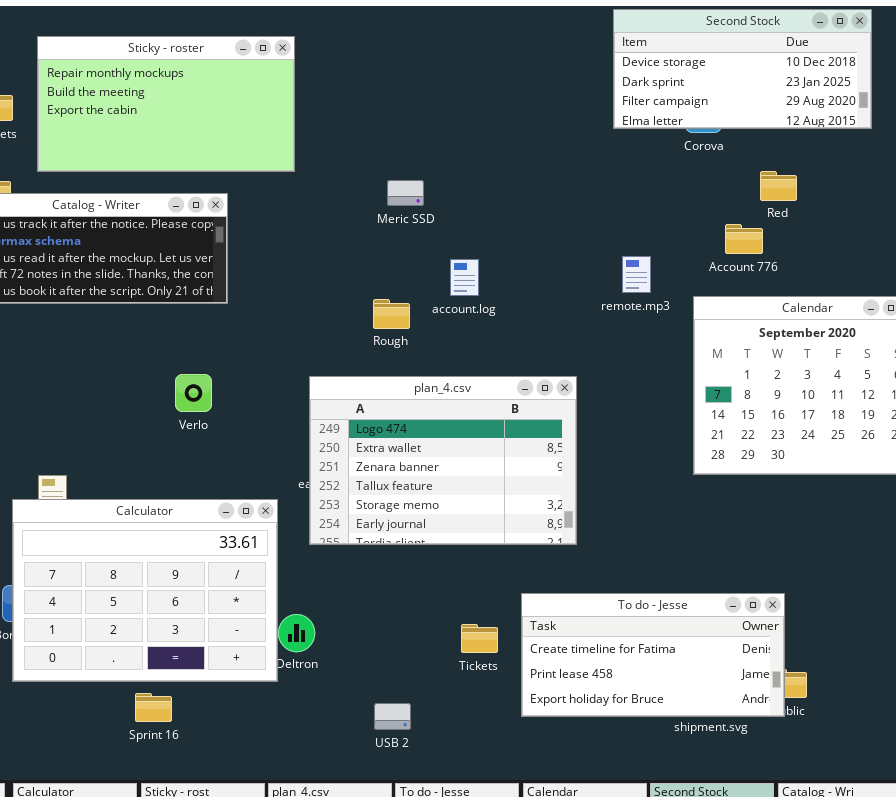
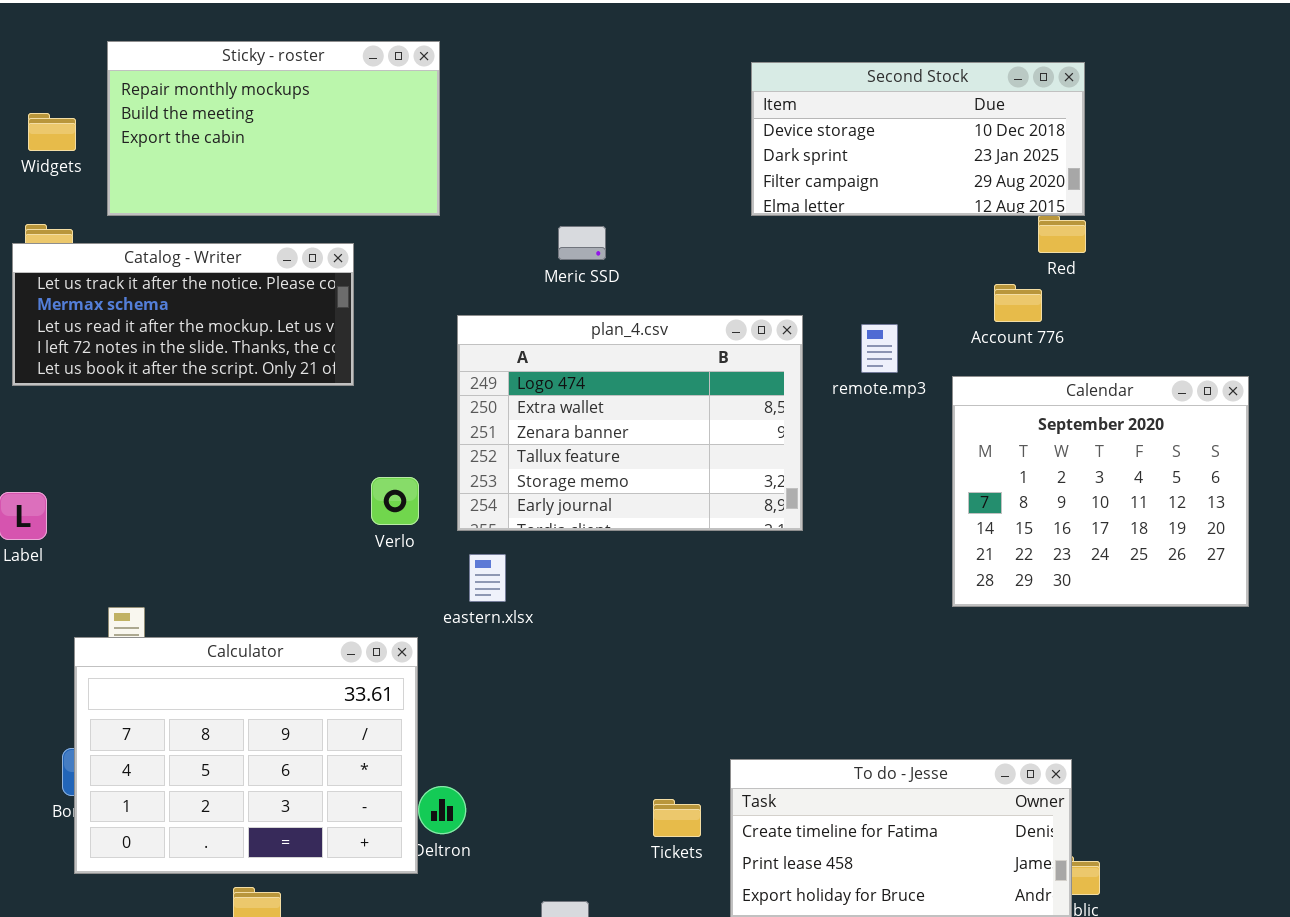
Second Stock: [613,9,872,129] -> [751,62,1085,216], moved
Verlo: [175,374,212,412] -> [371,477,419,525], moved
plan_4.csv: [309,376,577,545] -> [457,315,803,531], moved

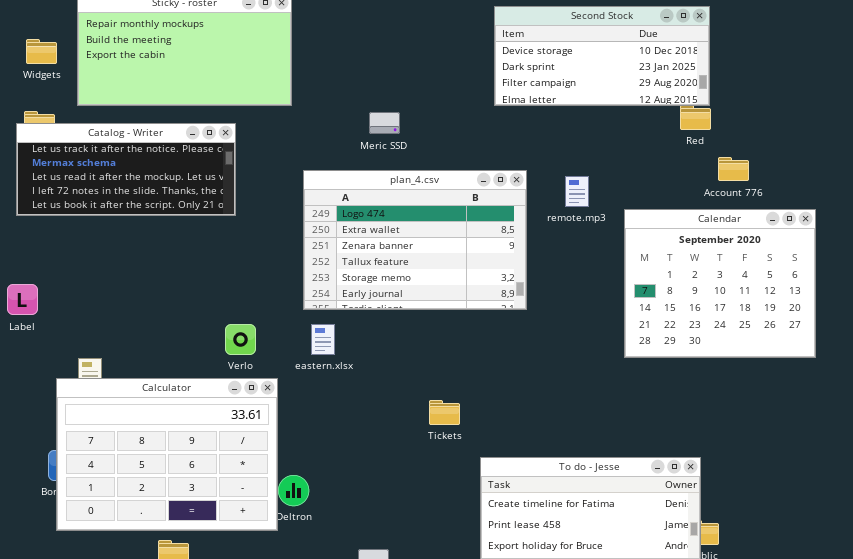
Account 776: [994,284,1042,322] -> [718,157,749,181], moved
Verlo: [371,477,419,525] -> [225,324,256,355], moved
Tickets: [653,799,701,837] -> [429,400,460,425], moved

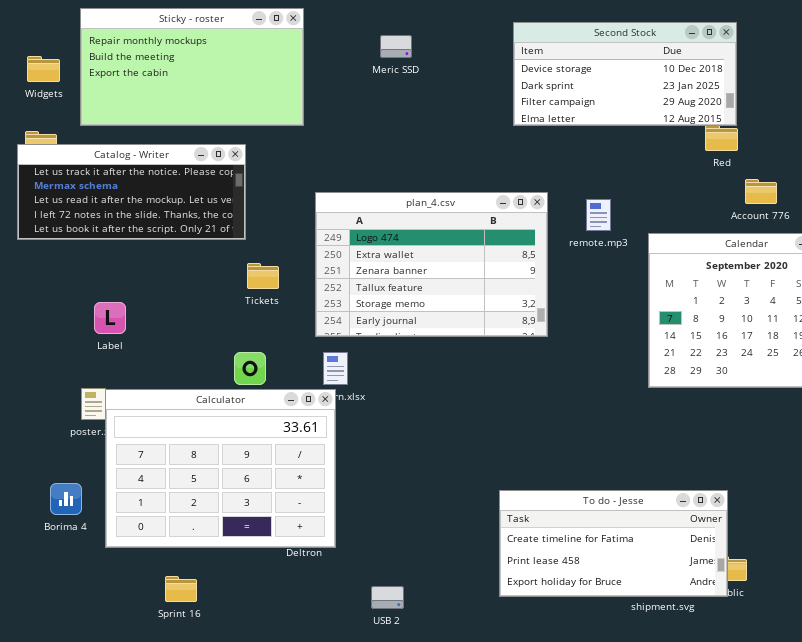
Meric SSD: [369,112,400,134] -> [380,35,412,58], moved
Label: [7,284,38,315] -> [94,302,126,334], moved
Calculator: [56,378,278,531] -> [105,389,336,548], moved
Tickets: [429,400,460,425] -> [247,263,279,289], moved

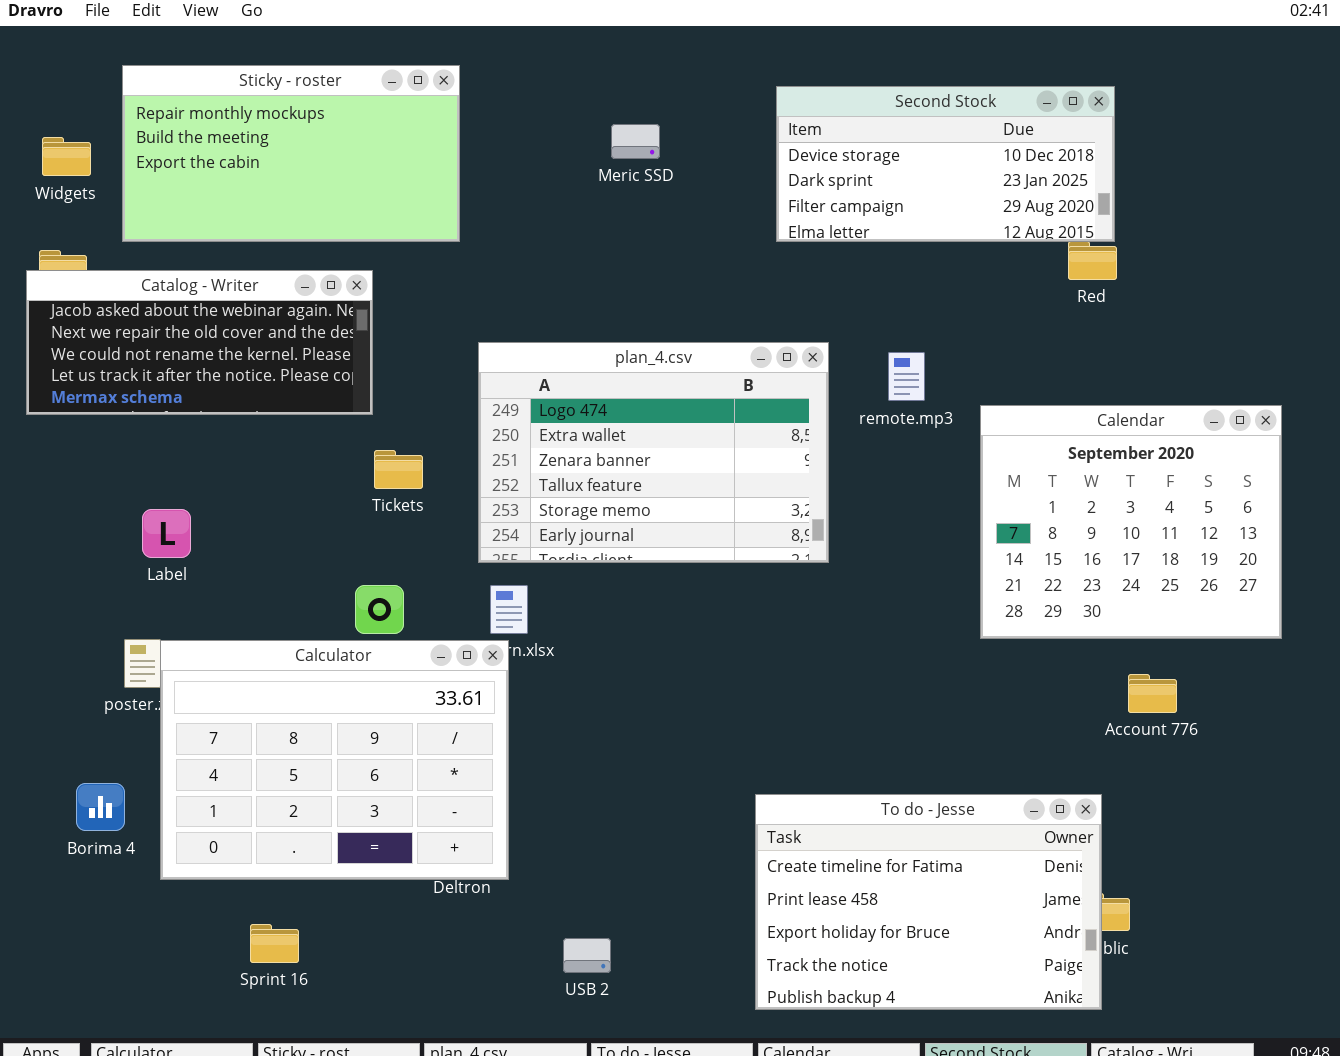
Meric SSD: [380,35,412,58] -> [611,124,660,159], moved
Catalog - Writer: [17,144,246,240] -> [26,270,373,415], scrolled up 3 rows
Account 776: [745,179,777,204] -> [1128,674,1177,713], moved
To do - Jesse: [499,490,728,597] -> [755,794,1102,1010], resized

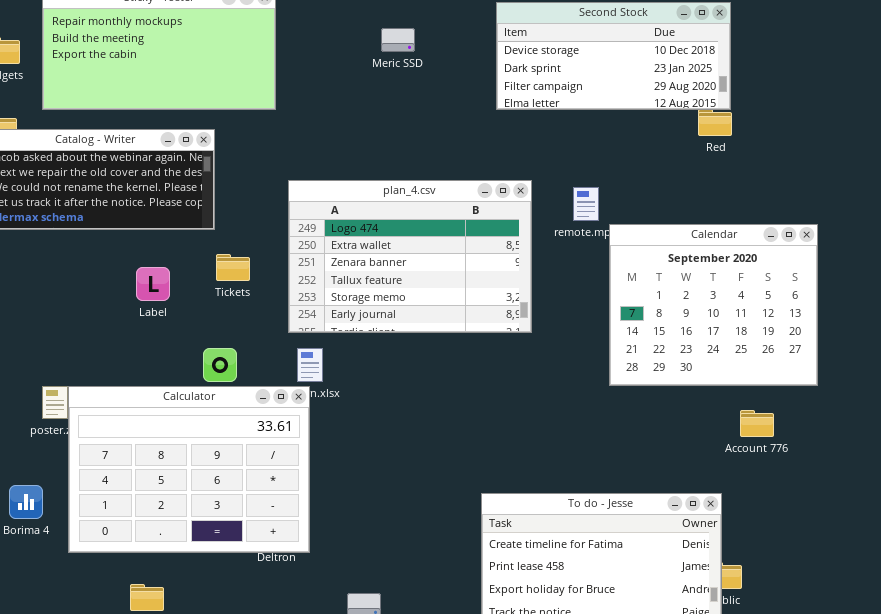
Calendar: [980,405,1282,639] -> [609,224,818,386], moved
Label: [142,509,191,558] -> [136,267,170,301], moved

